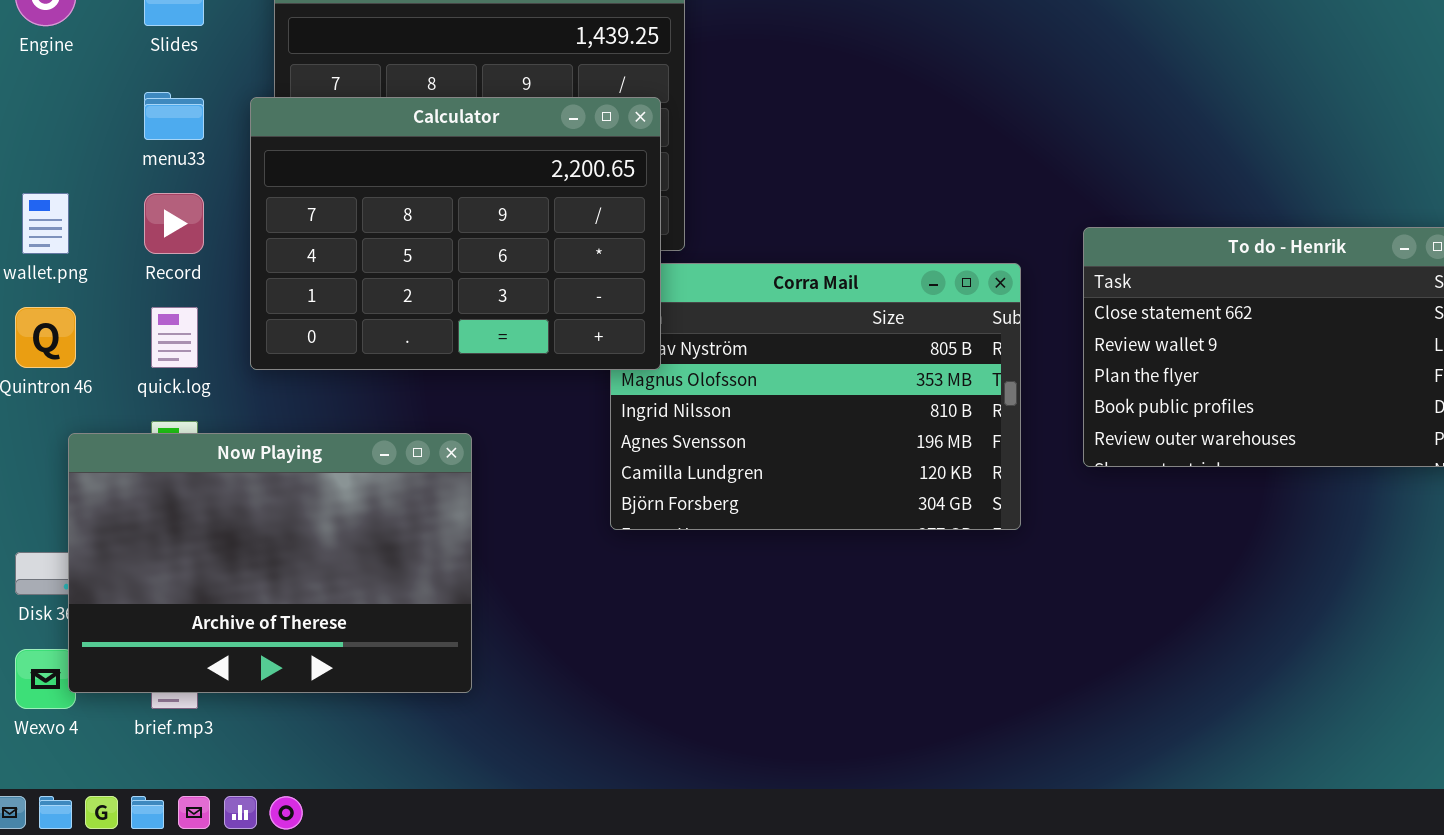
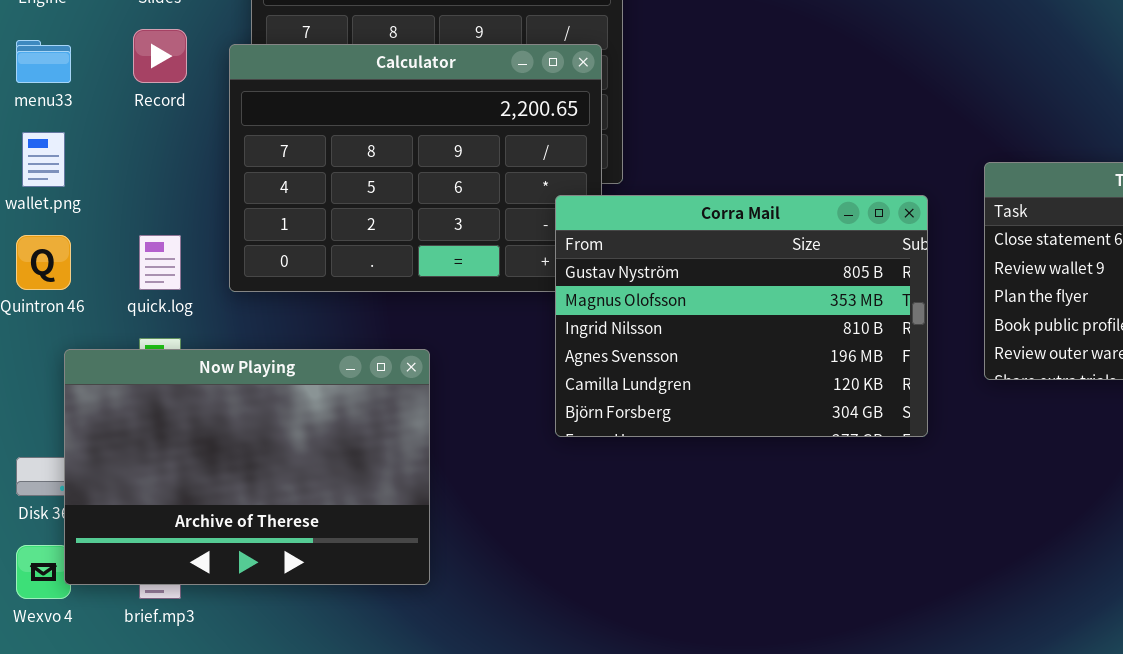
menu33: [144,92,204,140] -> [16,40,71,83], moved
Record: [144,193,204,254] -> [133,29,187,83], moved
Corra Mail: [610,263,1021,530] -> [555,195,928,437], raised

